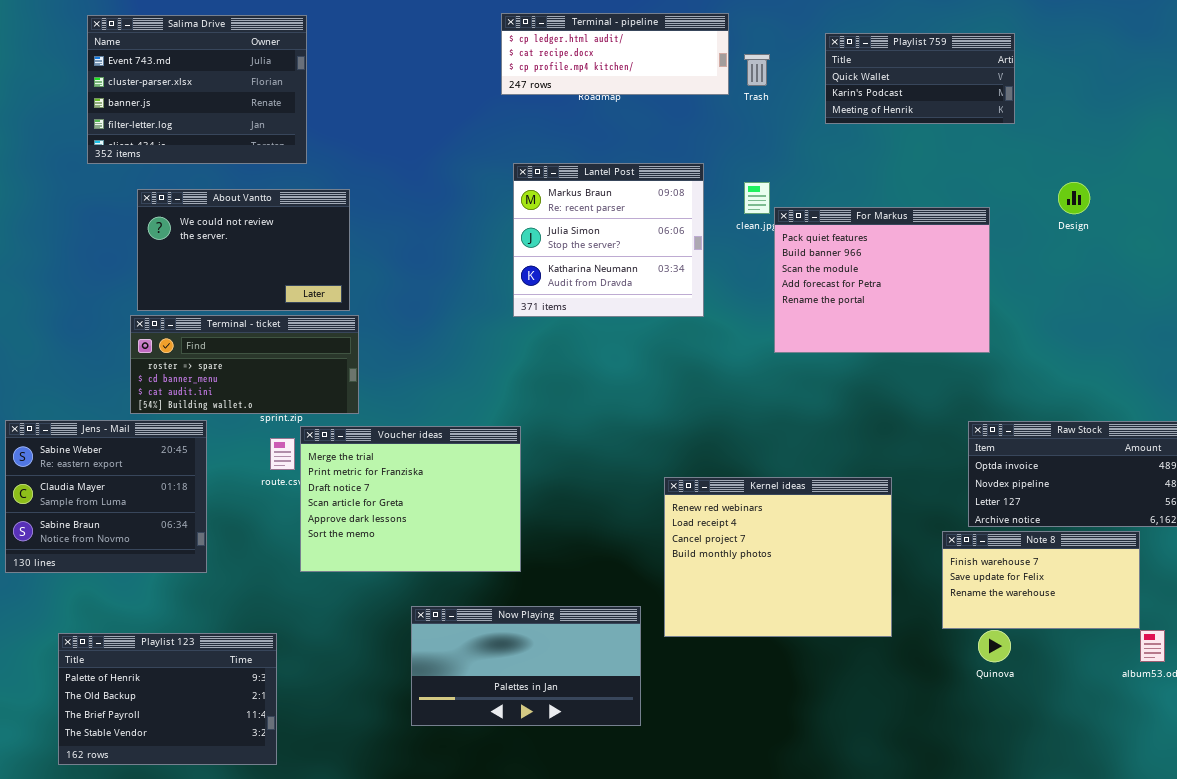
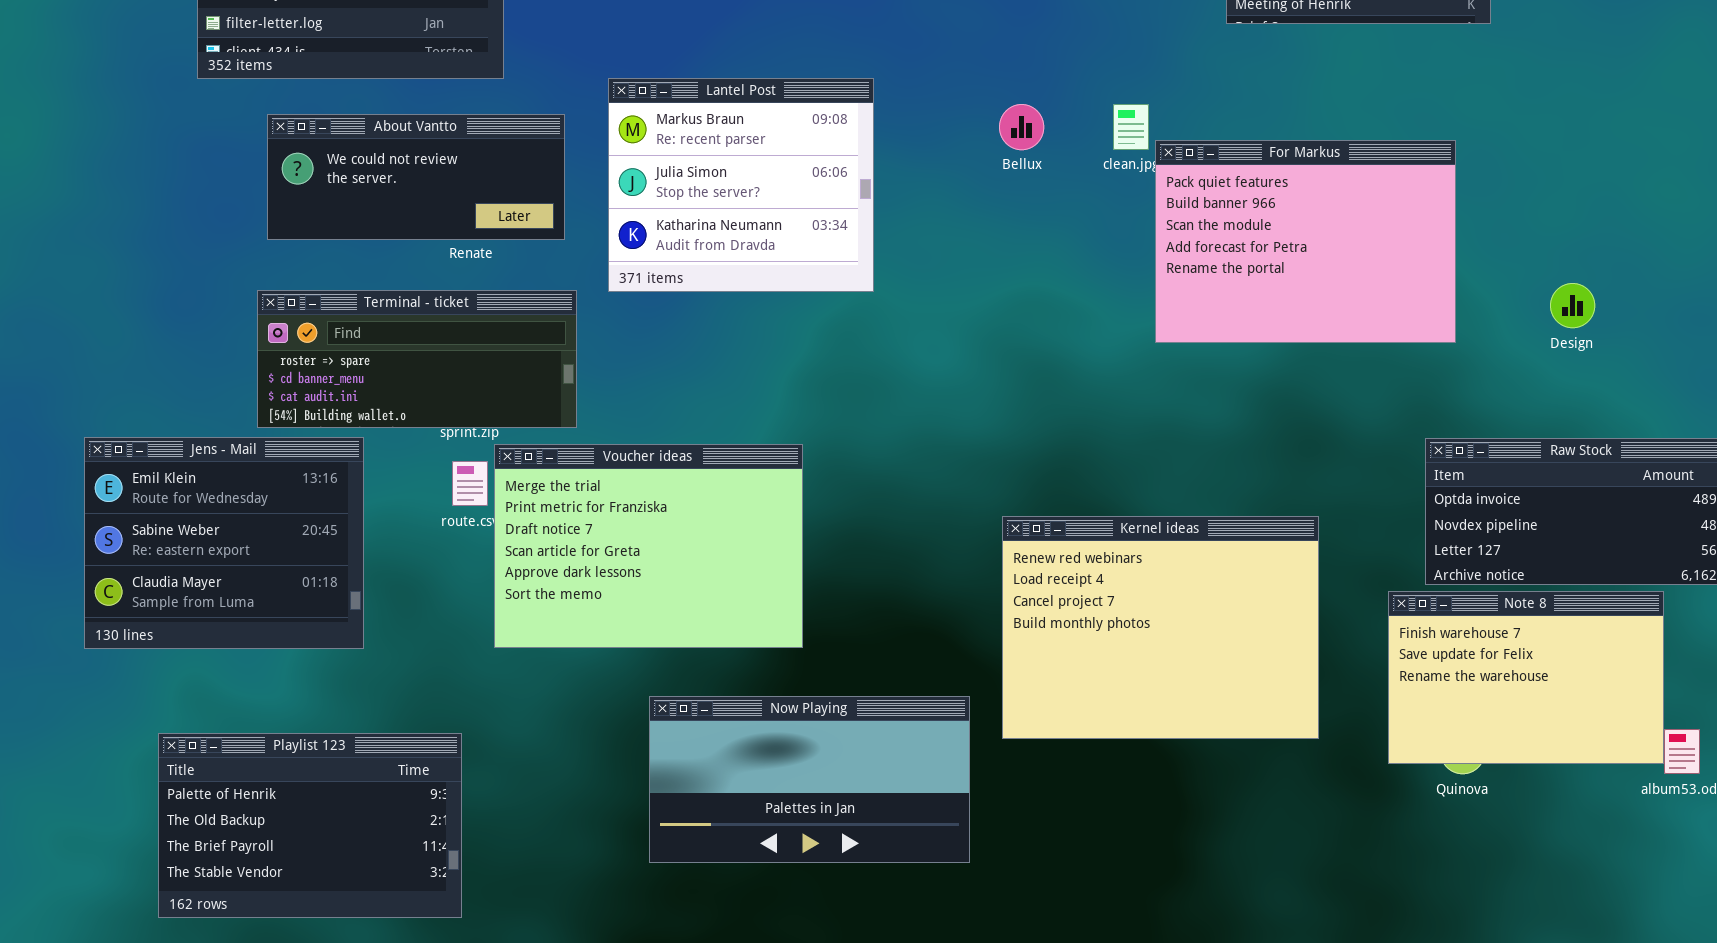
Lantel Post: [513,163,704,317] -> [608,78,874,292], moved
Design: [1058,182,1090,214] -> [1550,283,1595,328], moved
About Vantto: [137,189,350,311] -> [267,114,565,240], resized
Jens - Mail: [5,420,207,573] -> [84,437,364,649], scrolled up 1 row
Note 8: [942,531,1140,629] -> [1388,591,1664,764], resized

